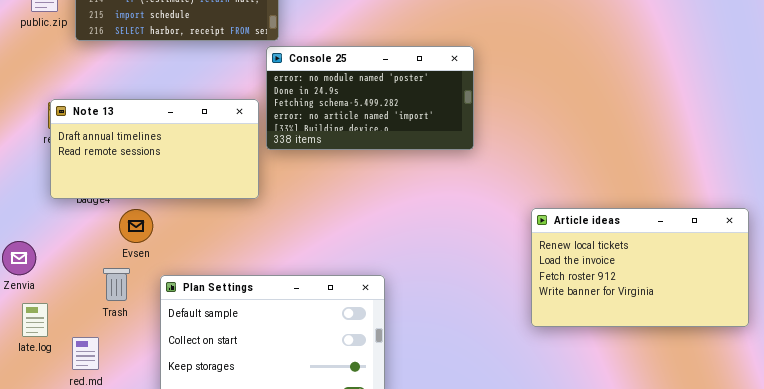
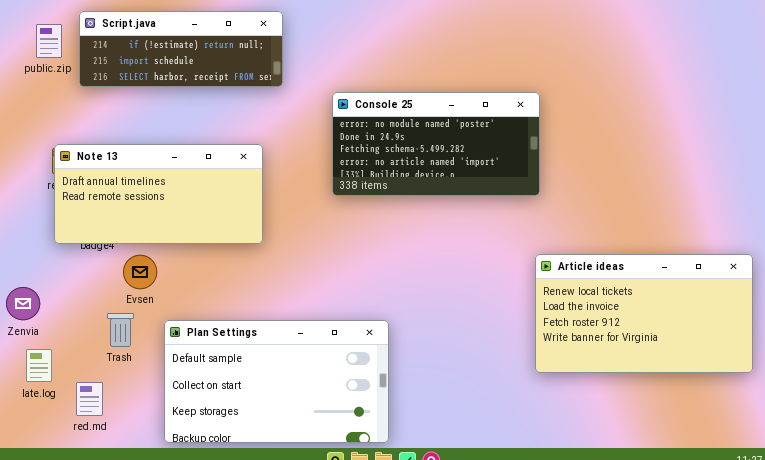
Console 25: [266,46,474,150] -> [332,92,540,196], moved

